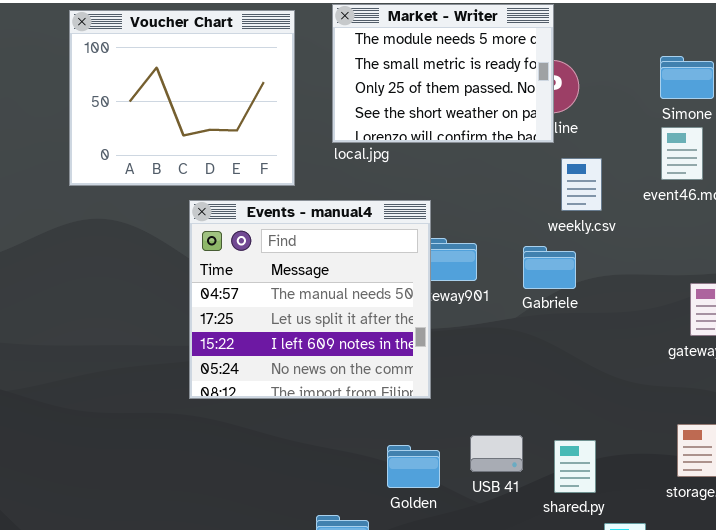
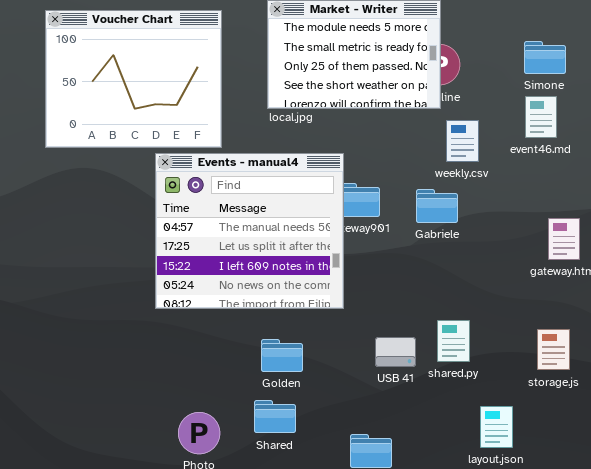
Voucher Chart: [69,10,295,186] -> [45,10,222,148], moved
shared.py: [554,440,596,493] -> [437,320,470,362], moved
Golden: [387,445,440,488] -> [261,339,303,372], moved

